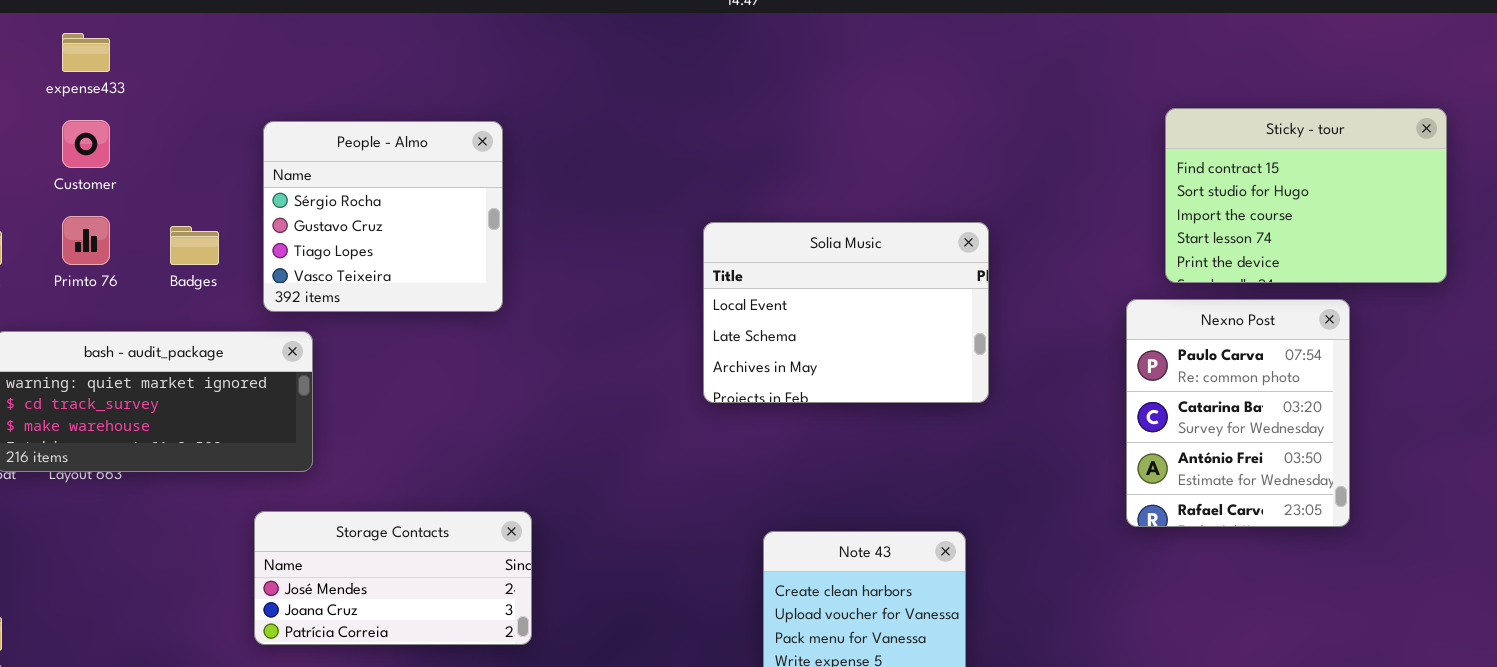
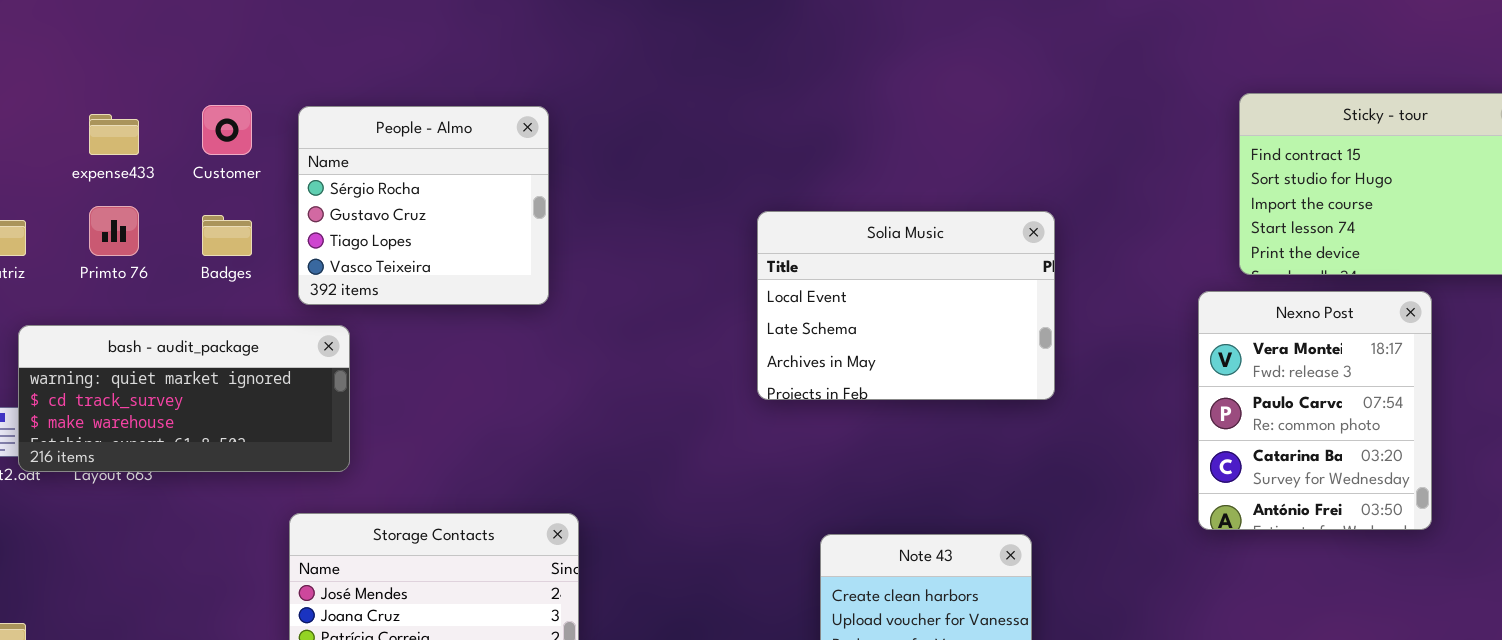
expense433: [62,33,110,72] -> [89,114,139,155], moved
Customer: [62,120,110,168] -> [202,105,252,155], moved
Nexno Post: [1126,299,1350,527] -> [1198,291,1432,530], scrolled up 1 row

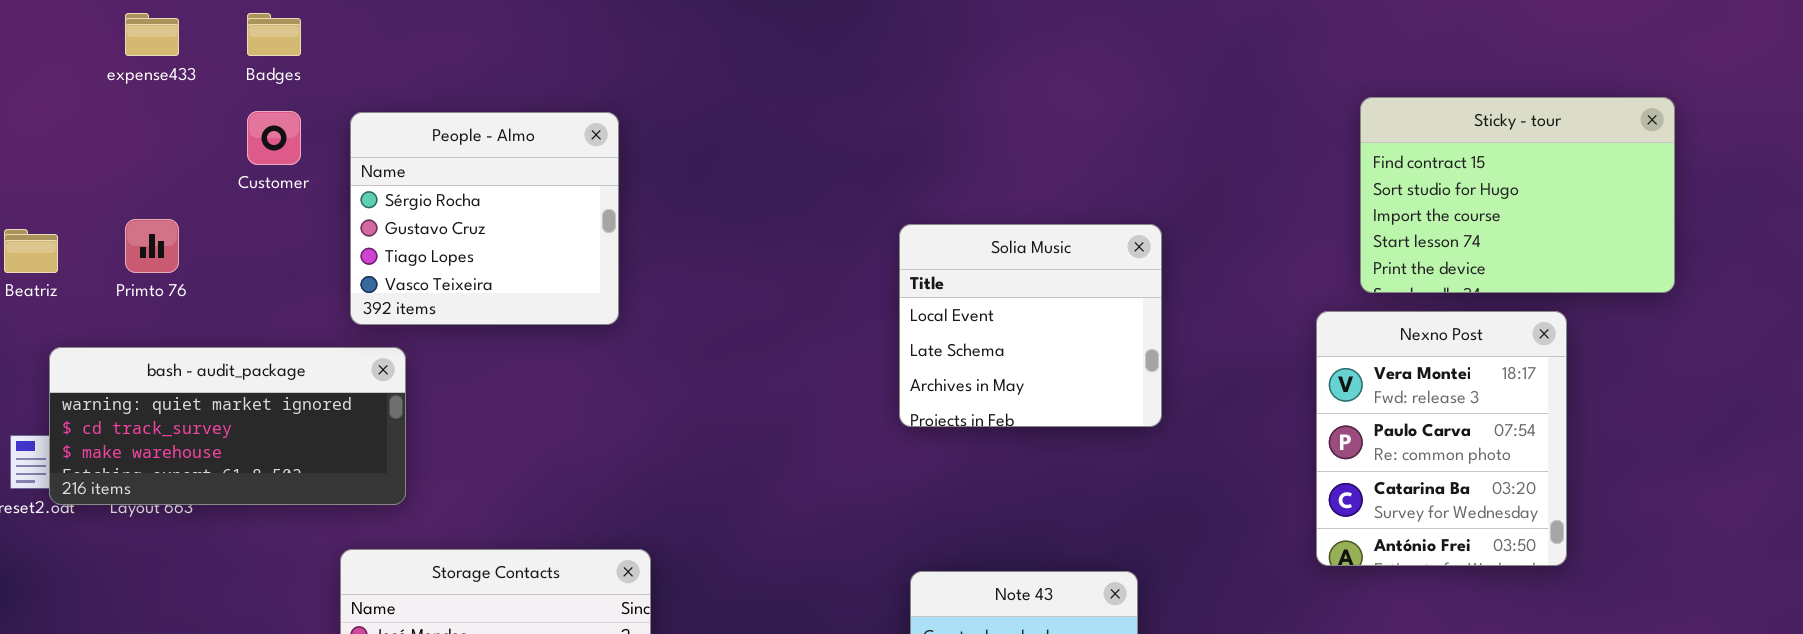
expense433: [89,114,139,155] -> [125,13,179,56], moved
Solia Music: [757,211,1055,400] -> [899,224,1162,427], resized
Badges: [202,215,252,256] -> [247,13,301,56], moved

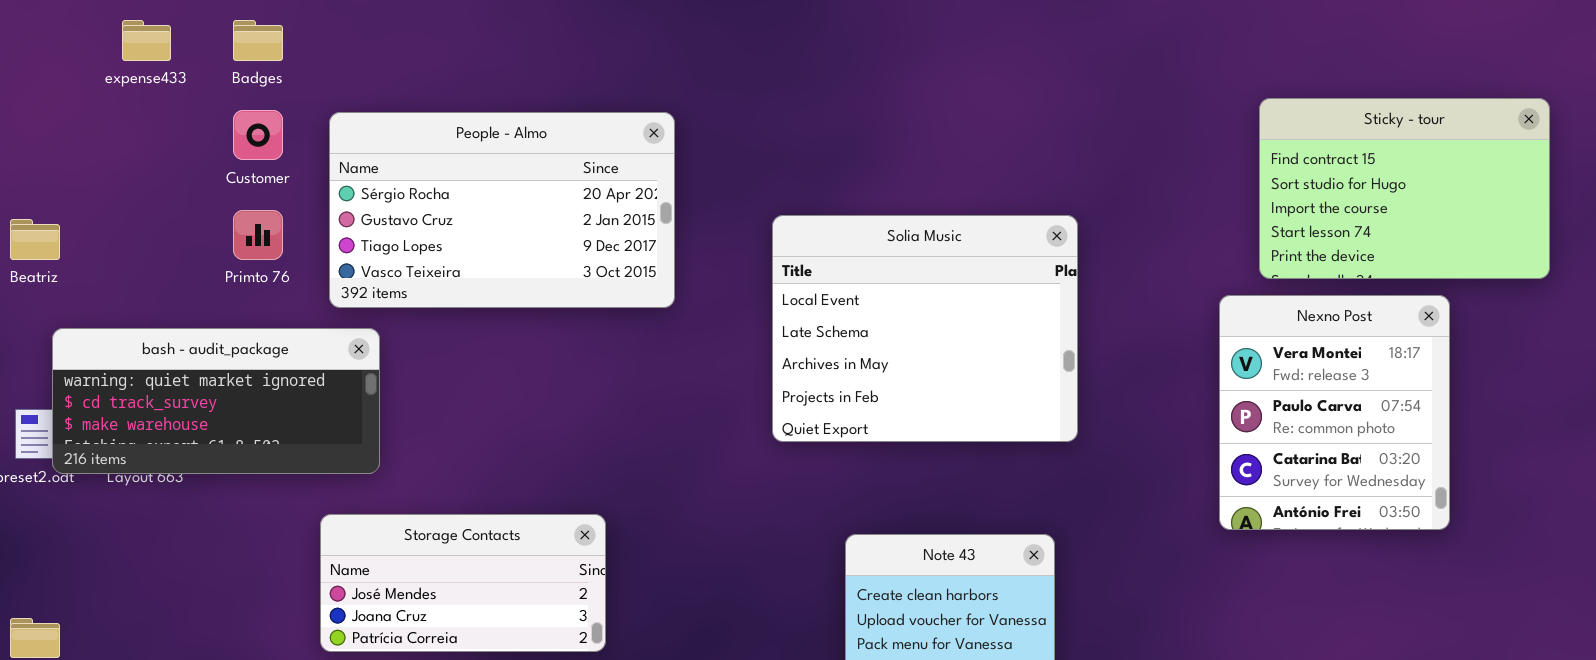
People - Almo: [350,112,619,325] -> [329,112,675,308], resized
Primto 76: [125,219,179,273] -> [233,210,283,260], moved
Solia Music: [899,224,1162,427] -> [772,215,1078,442], resized

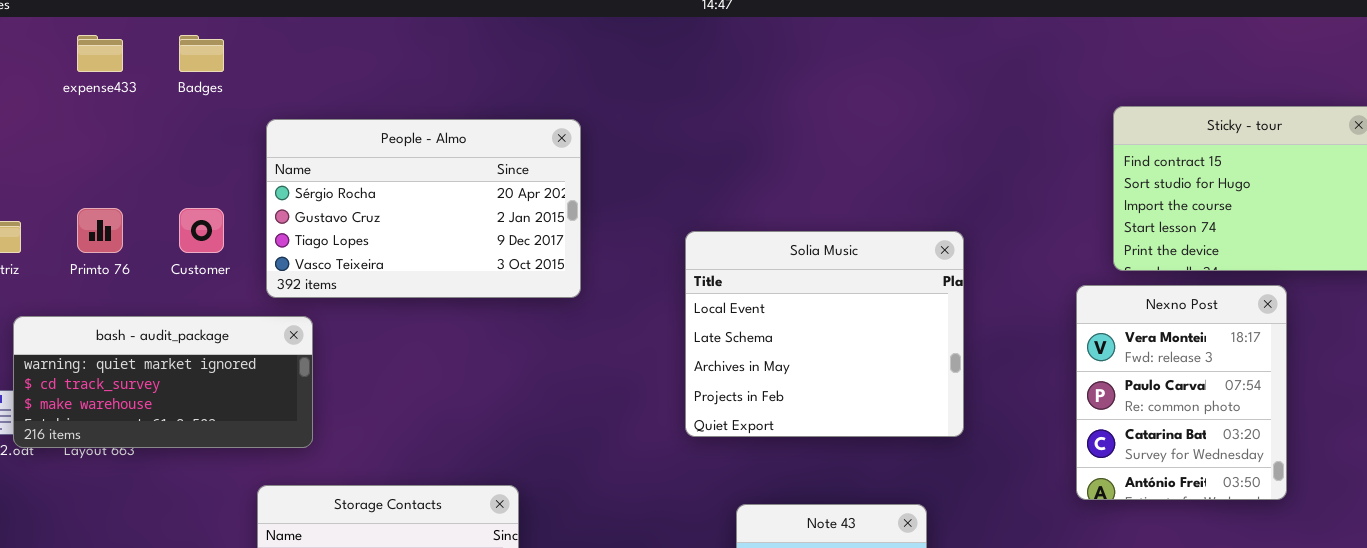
Customer: [233,110,283,160] -> [179,208,224,253], moved
Primto 76: [233,210,283,260] -> [77,208,123,253], moved
Solia Music: [772,215,1078,442] -> [685,231,964,437], moved

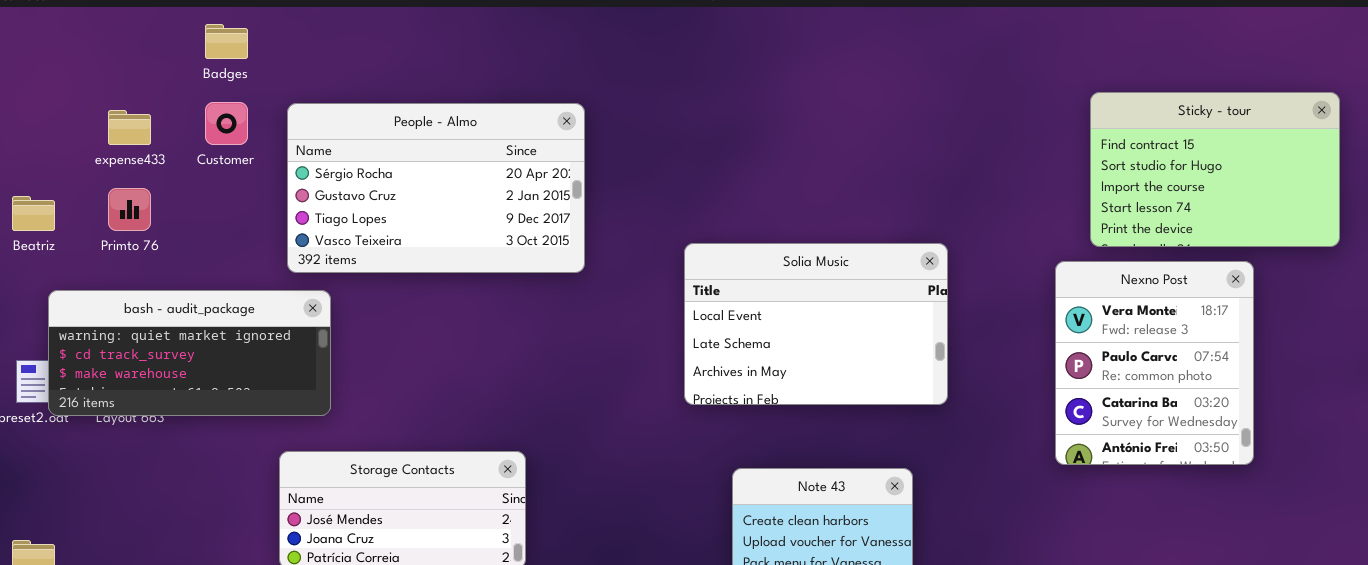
expense433: [77,35,123,72] -> [108,110,151,145], moved
Customer: [179,208,224,253] -> [205,102,248,145], moved
Solia Music: [685,231,964,437] -> [684,243,948,405], resized

